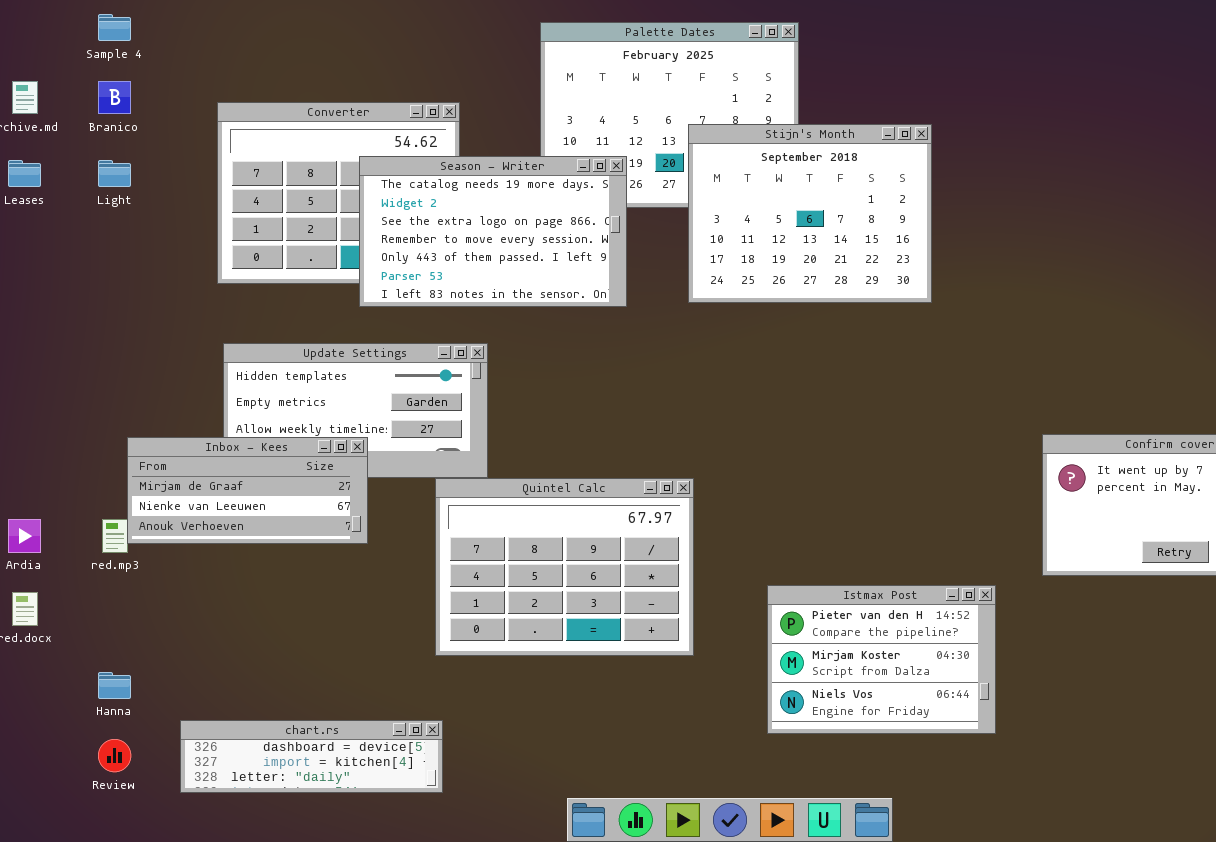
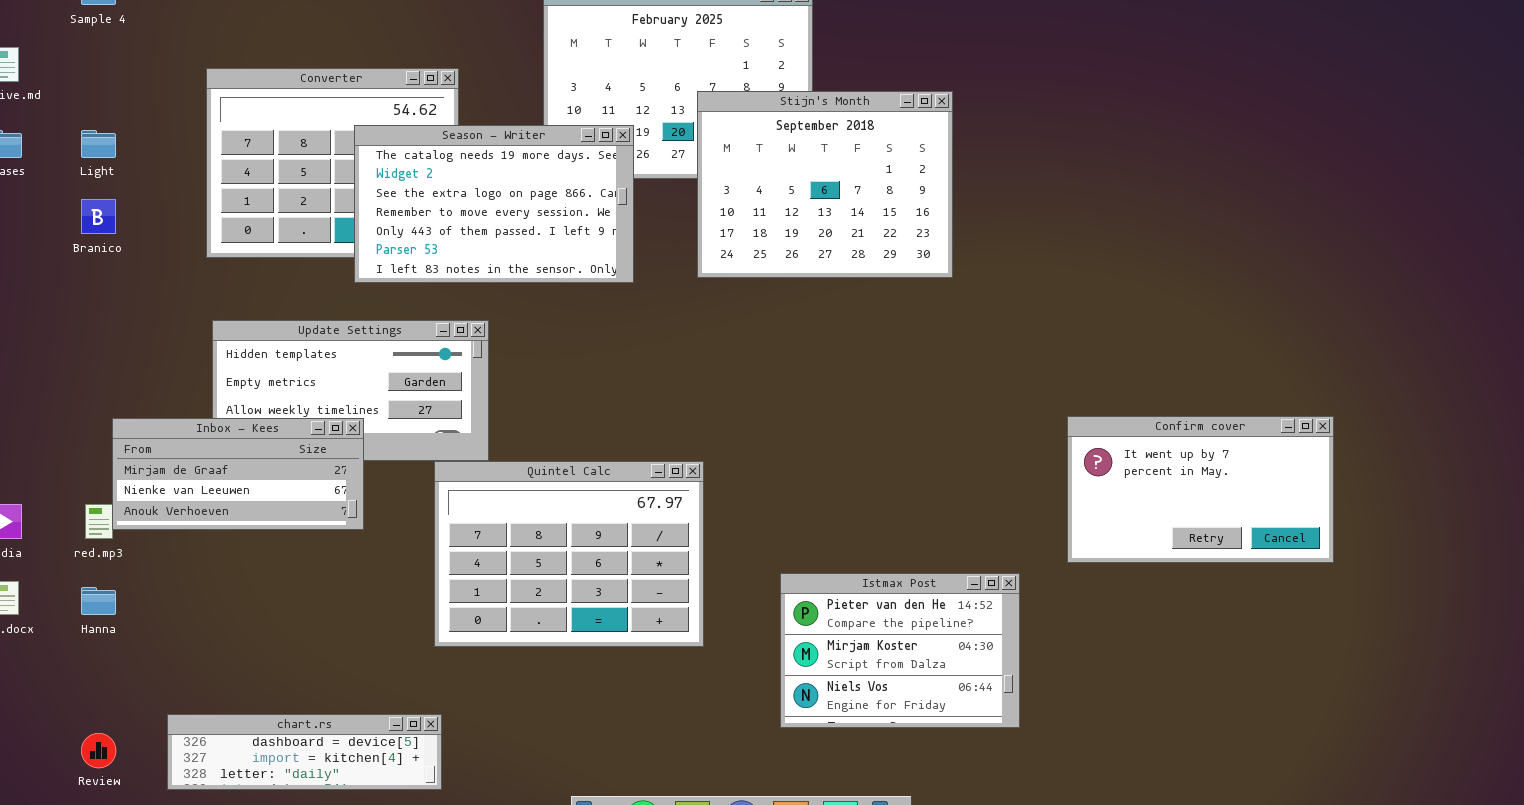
Branico: [98,81,131,114] -> [81,199,116,234], moved
Hanna: [98,672,131,699] -> [81,587,116,615], moved

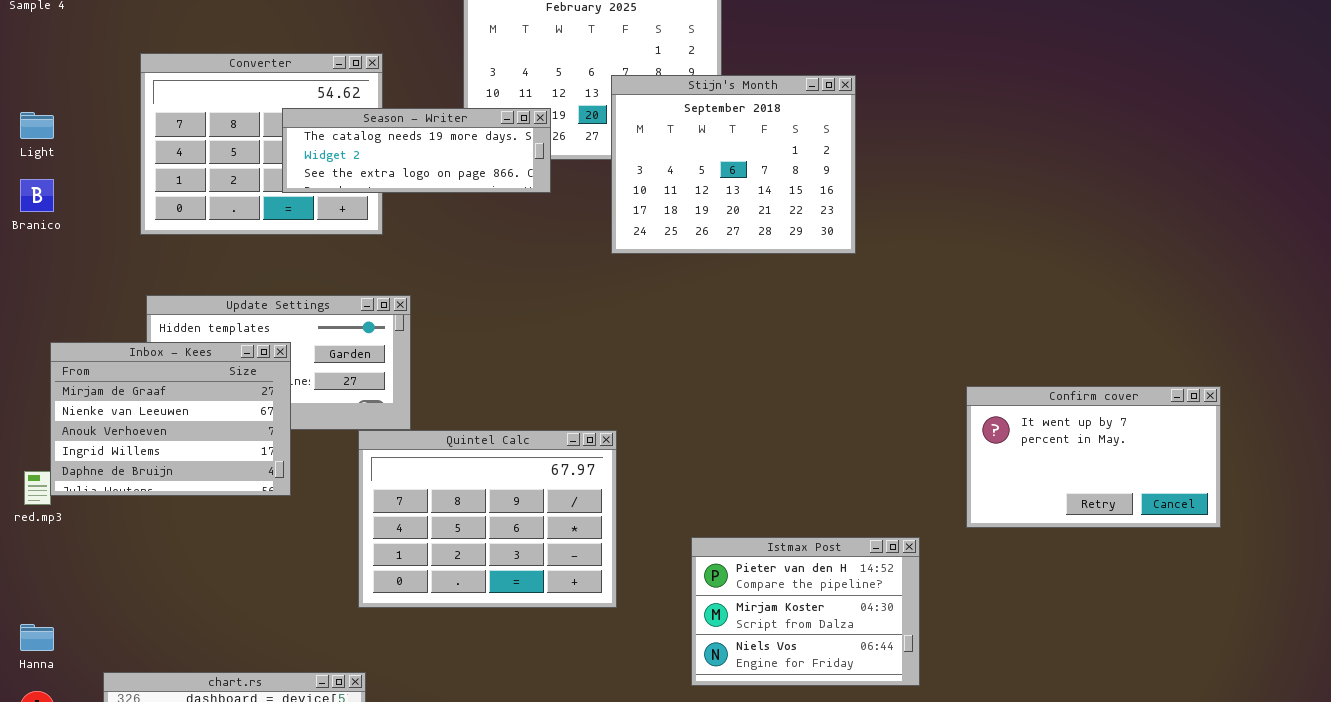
Season - Writer: [354,125,634,283] -> [282,108,551,193], resized
Inbox - Kees: [112,418,364,530] -> [50,342,291,496], resized
Hanna: [81,587,116,615] -> [20,624,54,651], moved

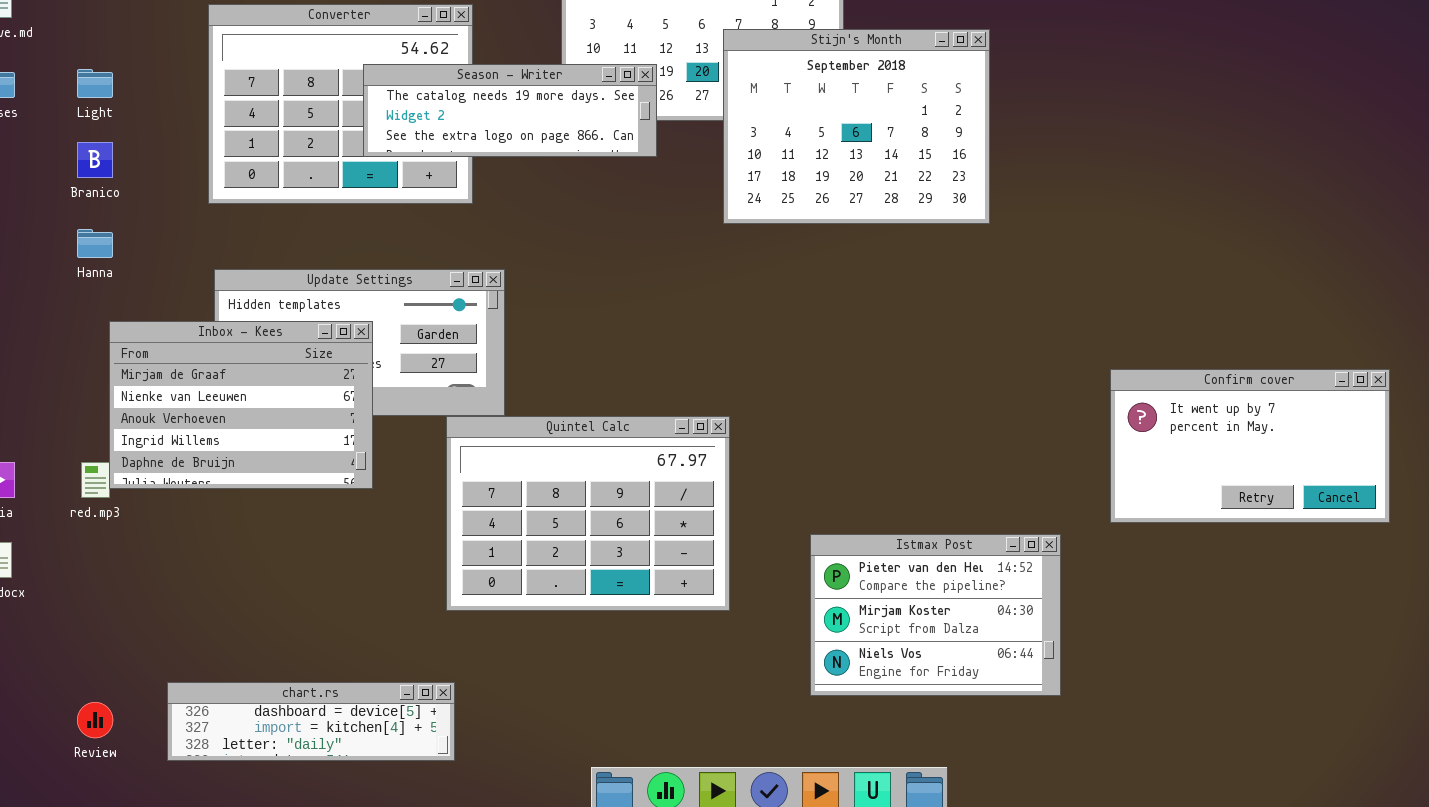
Hanna: [20,624,54,651] -> [77,229,113,258], moved

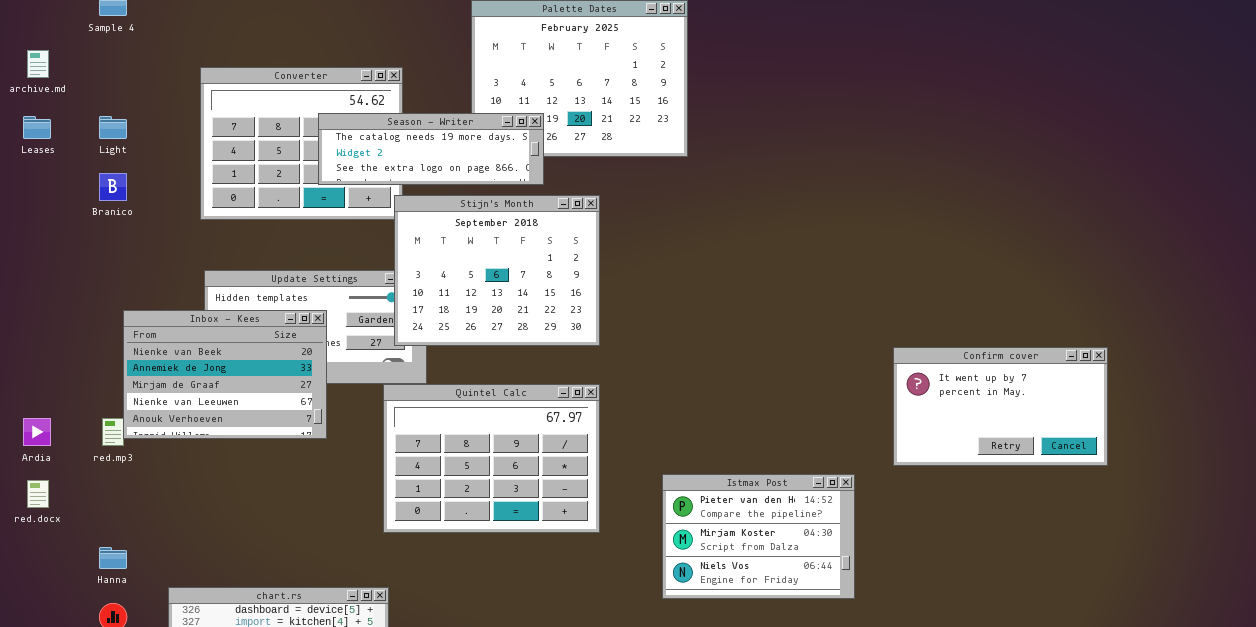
Stijn's Month: [723,29,990,224] -> [394,195,600,346], moved
Hanna: [77,229,113,258] -> [99,547,127,569], moved
Inbox - Kees: [109,321,373,489] -> [123,310,327,439], scrolled up 2 rows

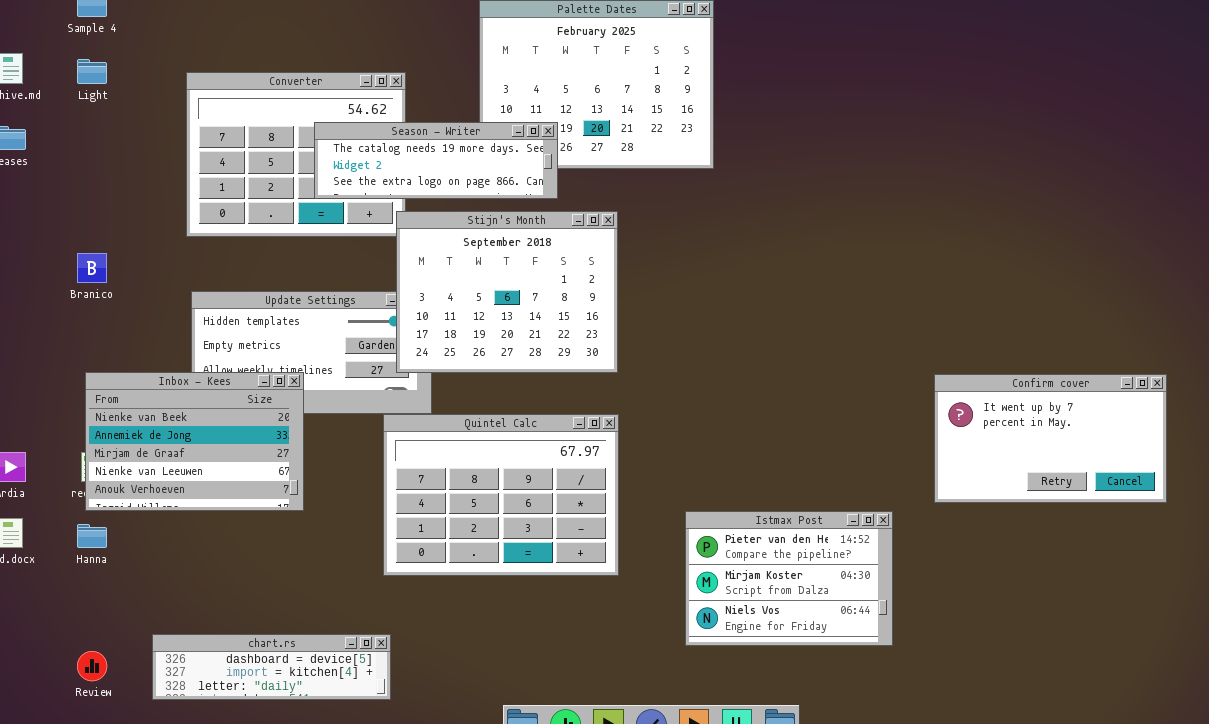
Light: [99,116,127,139] -> [77,59,107,84], moved
Branico: [99,173,127,201] -> [77,253,107,283], moved
Inbox - Kees: [123,310,327,439] -> [85,372,304,511], moved
Hanna: [99,547,127,569] -> [77,524,107,548], moved

